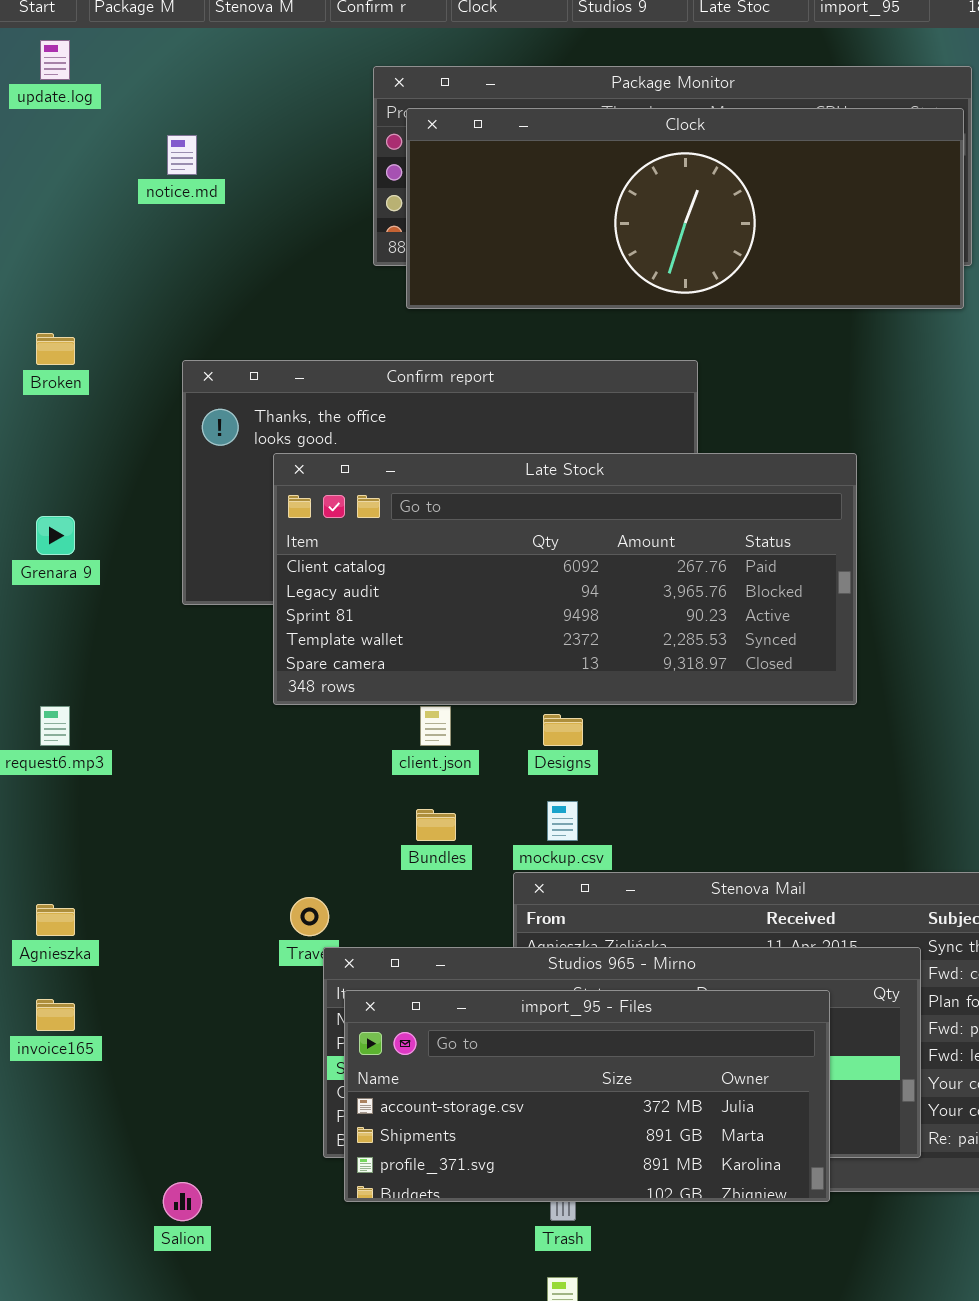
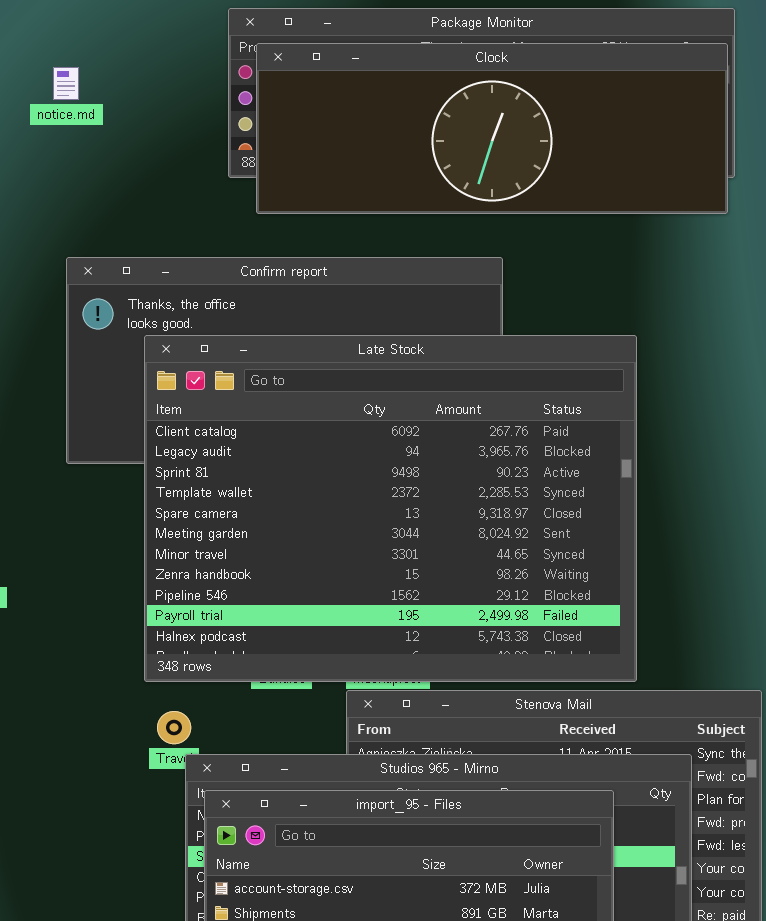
Late Stock: [273,453,857,705] -> [144,335,637,682], resized

